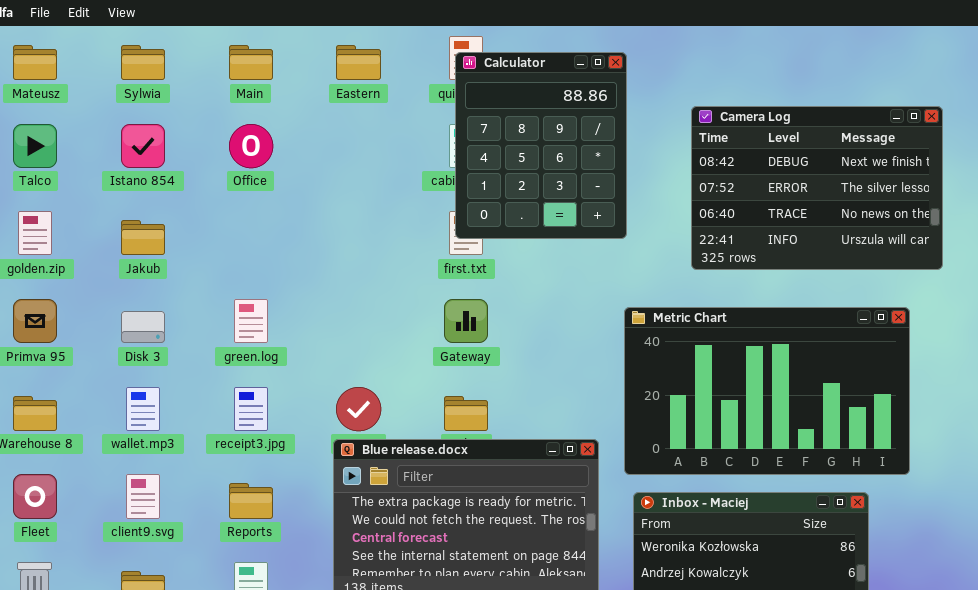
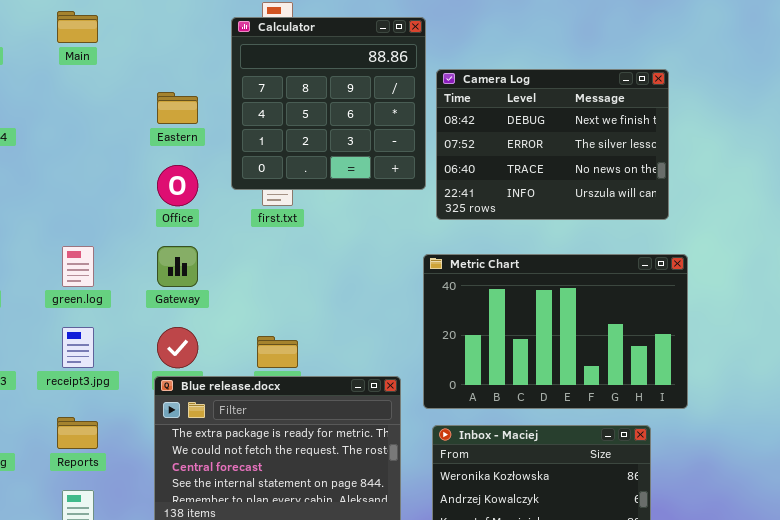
Eastern: [336,45,381,80] -> [157,92,198,124], moved
Calculator: [455,52,627,239] -> [231,17,426,190], resized
Camera Log: [691,106,943,270] -> [436,69,669,220], moved
Office: [229,124,273,168] -> [157,165,198,206], moved
Gateway: [444,299,488,343] -> [157,246,198,287], moved

